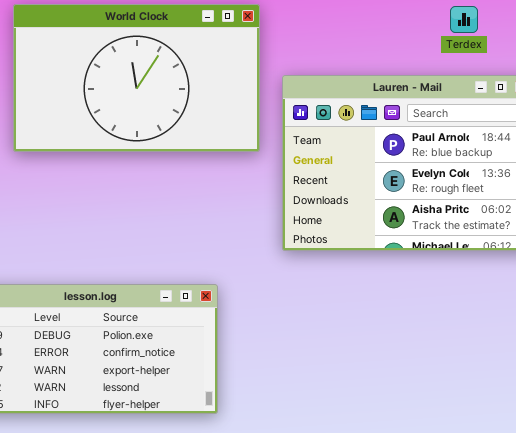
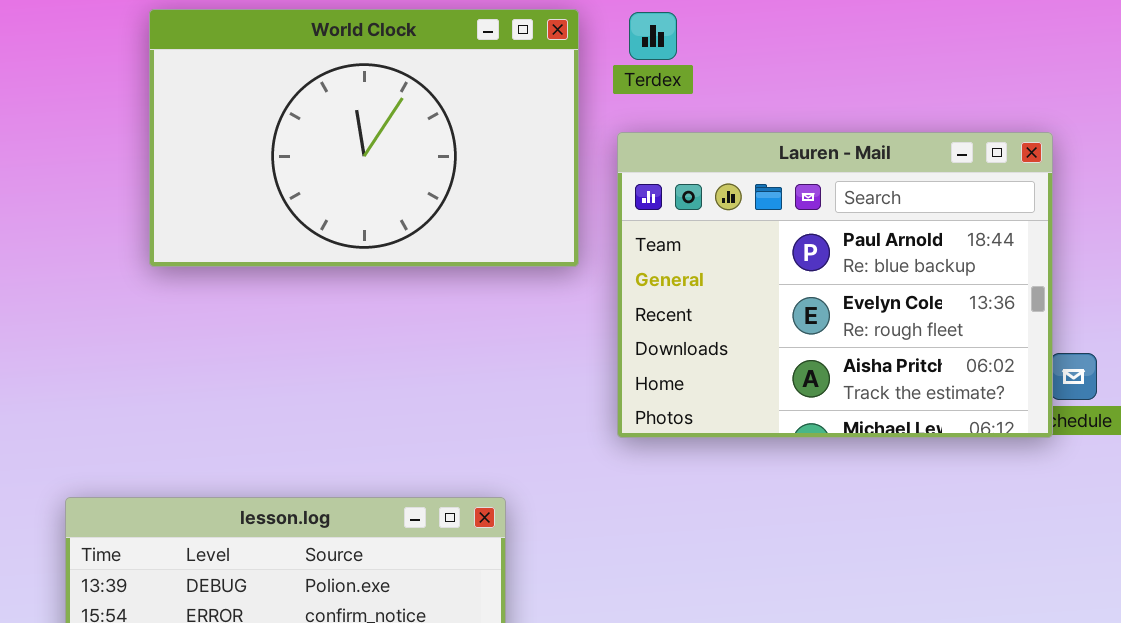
Terdex: [450,6,478,33] -> [629,12,677,60], moved

